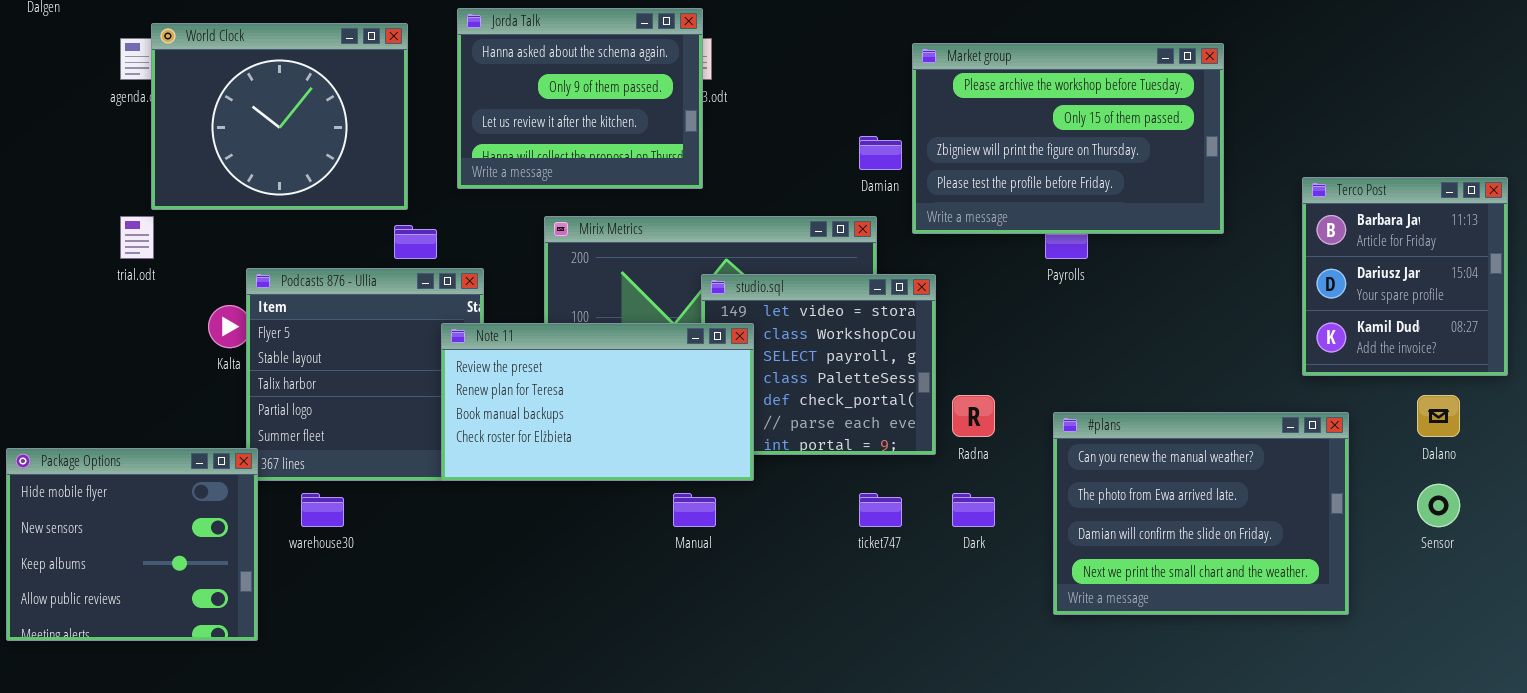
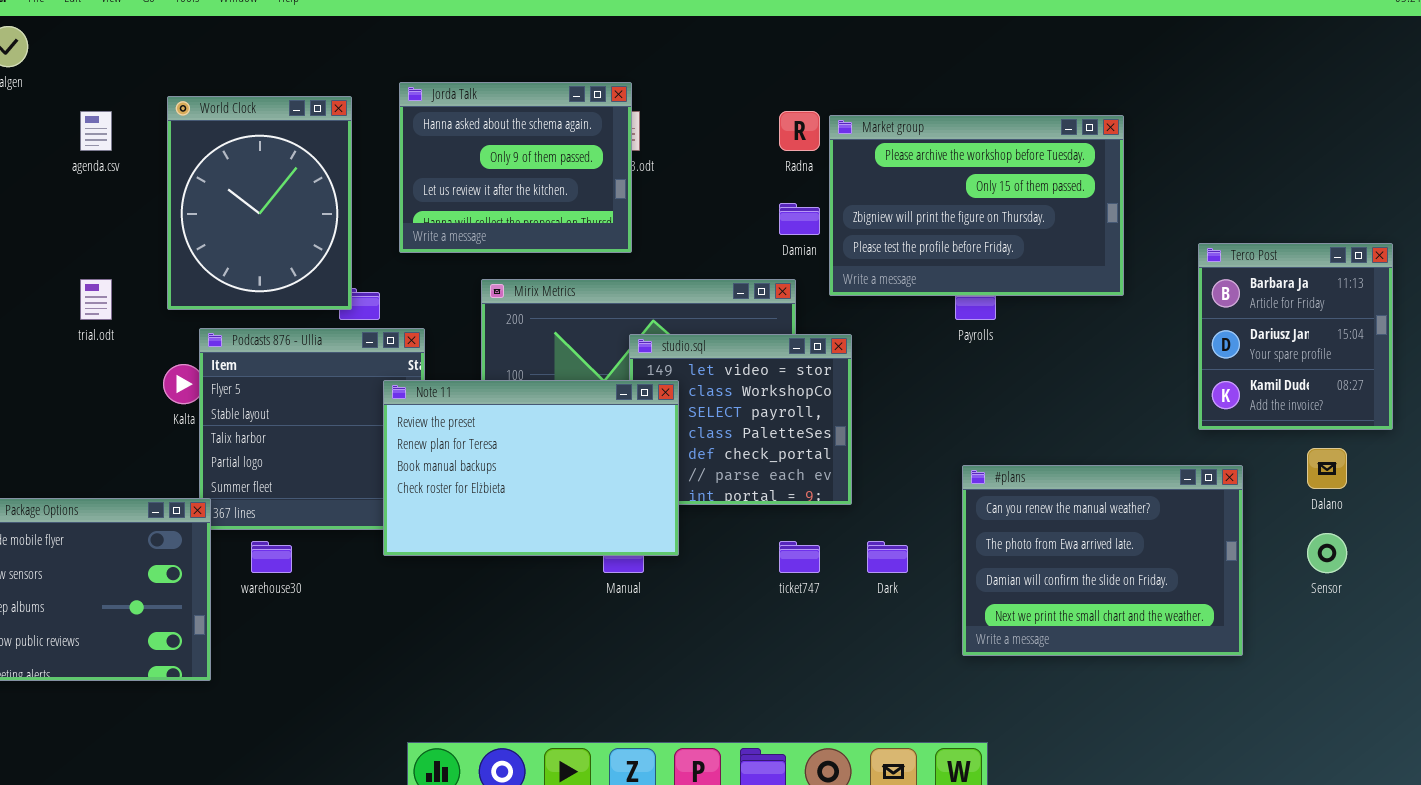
World Clock: [151,23,408,210] -> [167,96,352,310], resized
Note 11: [441,323,754,481] -> [383,380,679,556], resized
Radna: [952,395,995,437] -> [779,111,820,151], moved

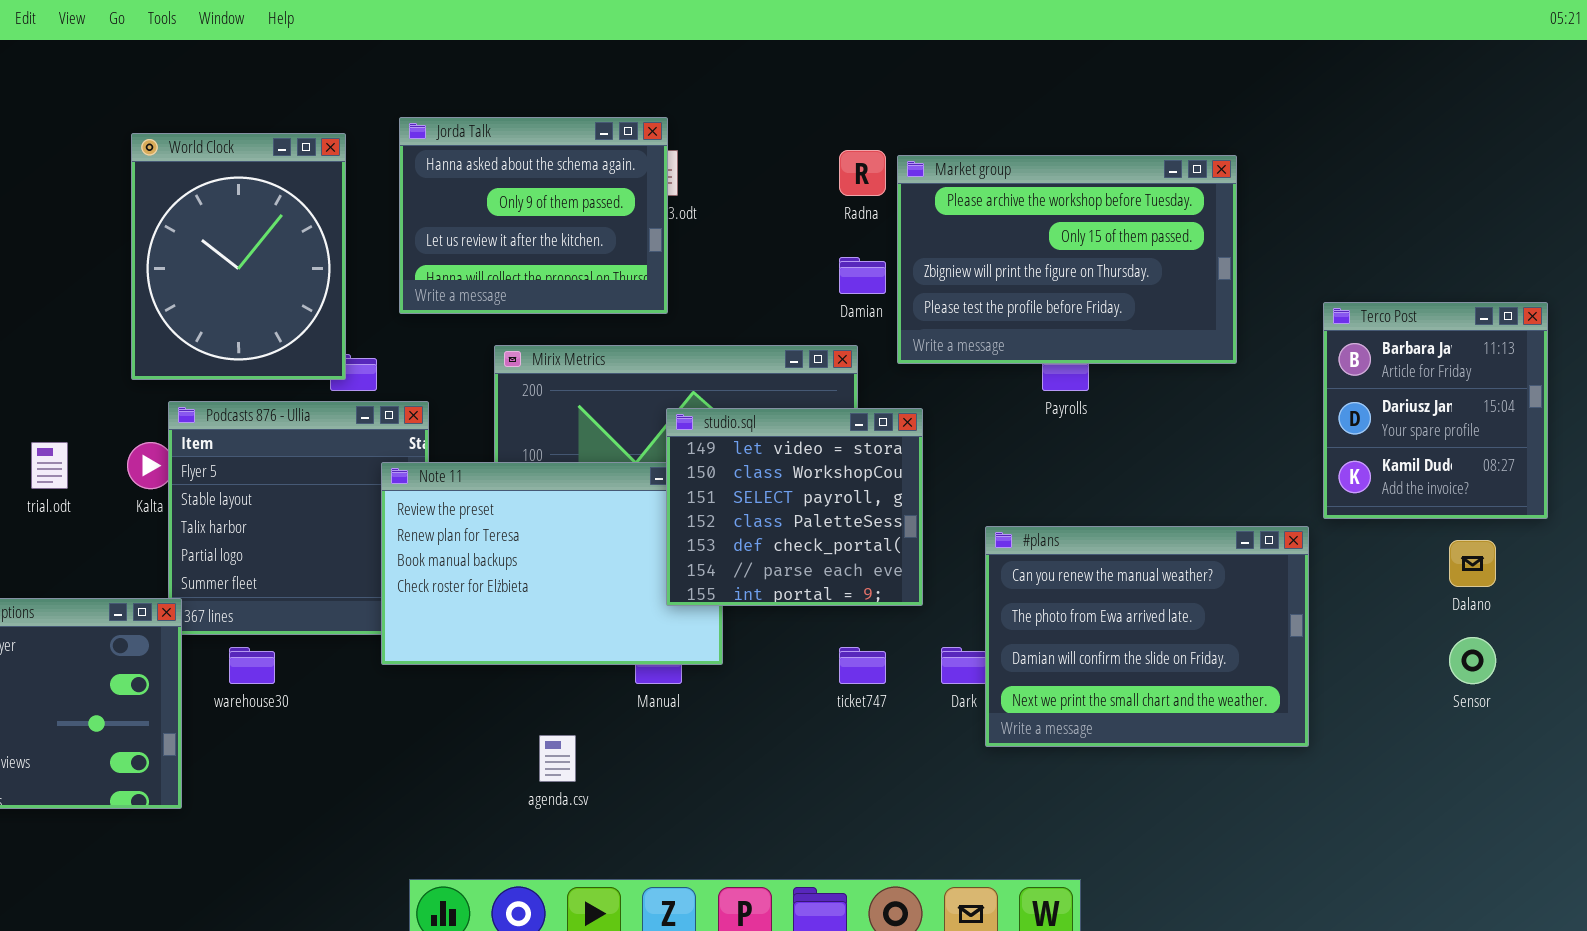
agenda.csv: [80,111,112,151] -> [539,735,576,782], moved
trial.odt: [80,279,112,320] -> [31,442,68,489], moved
studio.sql: [629,334,852,505] -> [666,408,923,606], raised
#plans: [962,465,1243,656] -> [985,526,1309,747], moved

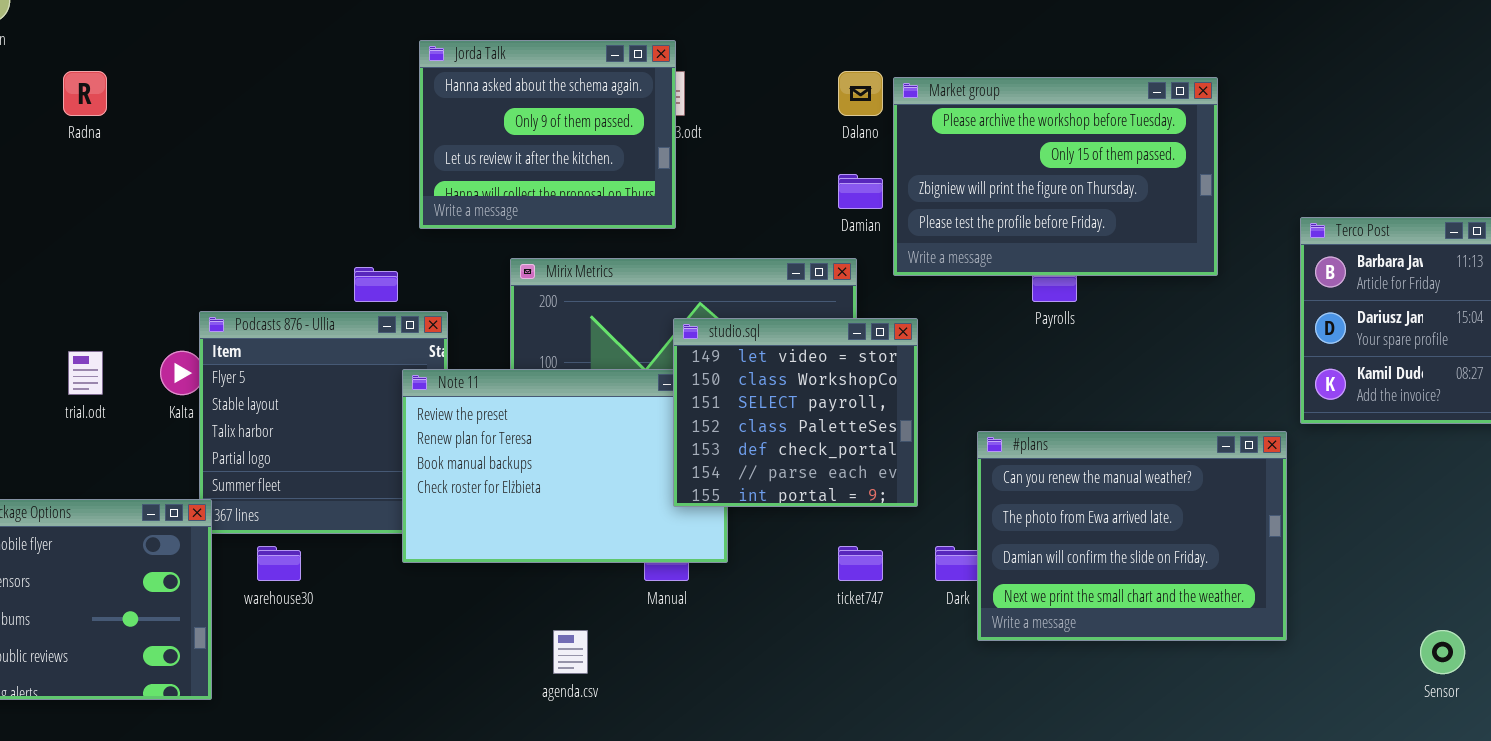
World Clock: [131,133,346,380] -> none, closed
Radna: [839,150,886,196] -> [63,71,107,116], moved
Dalano: [1449,540,1496,587] -> [838,71,883,116], moved
Sensor: [1449,637,1496,684] -> [1420,630,1465,674], moved

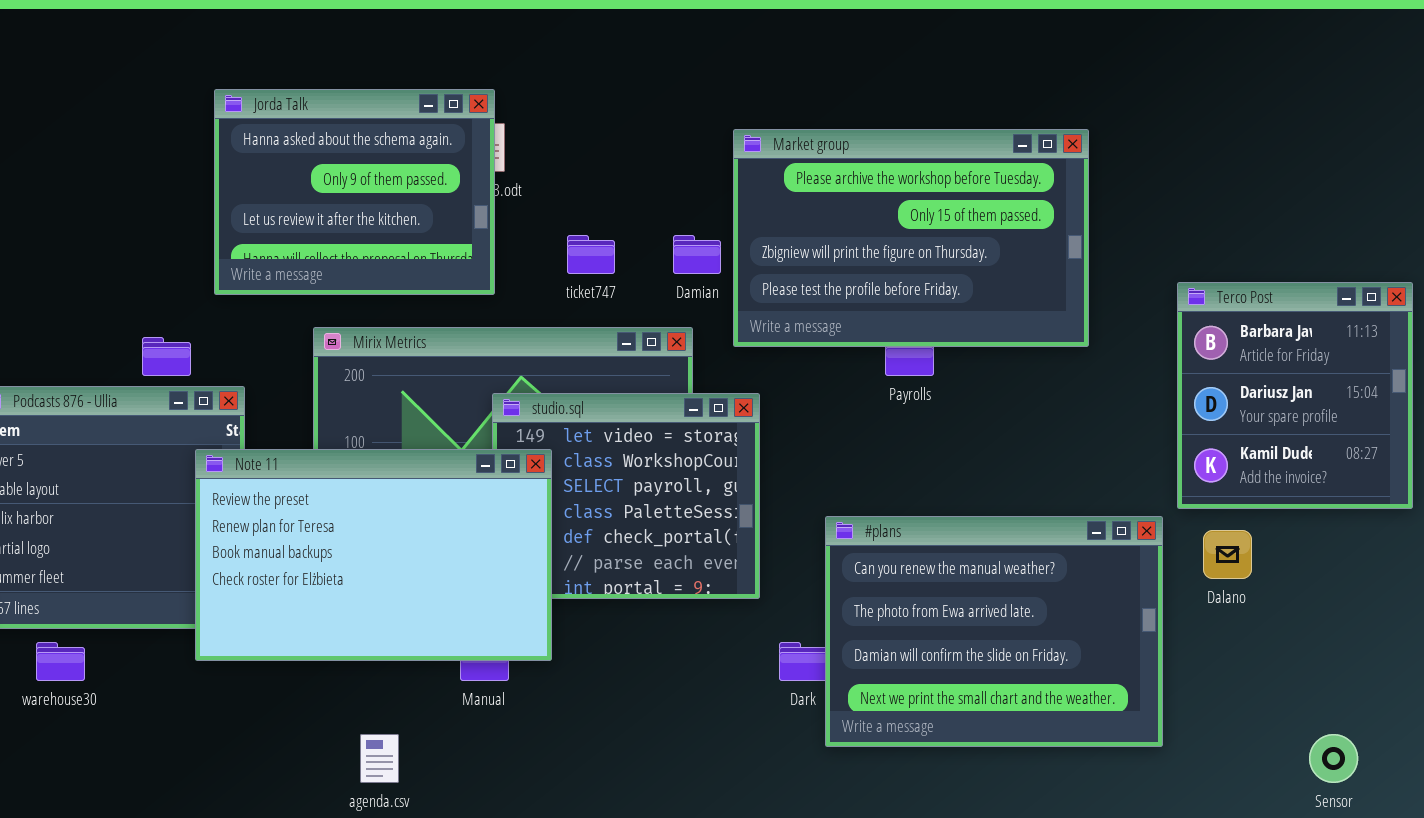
Dalano: [838,71,883,116] -> [1203,530,1252,579], moved
Note 11: [402,369,728,563] -> [195,449,552,661], raised
ticket747: [838,546,883,581] -> [567,235,615,274], moved

